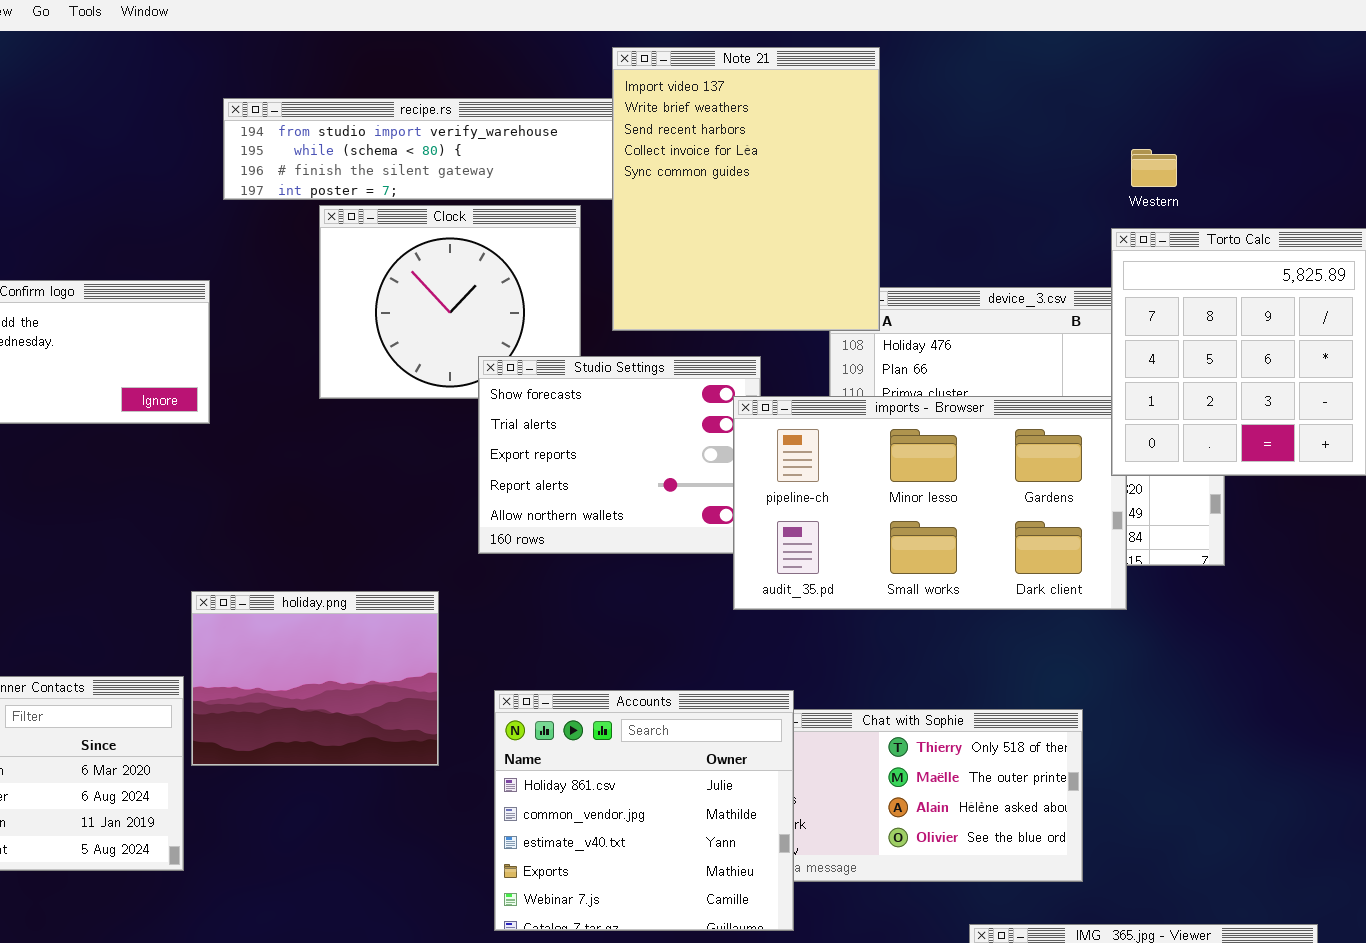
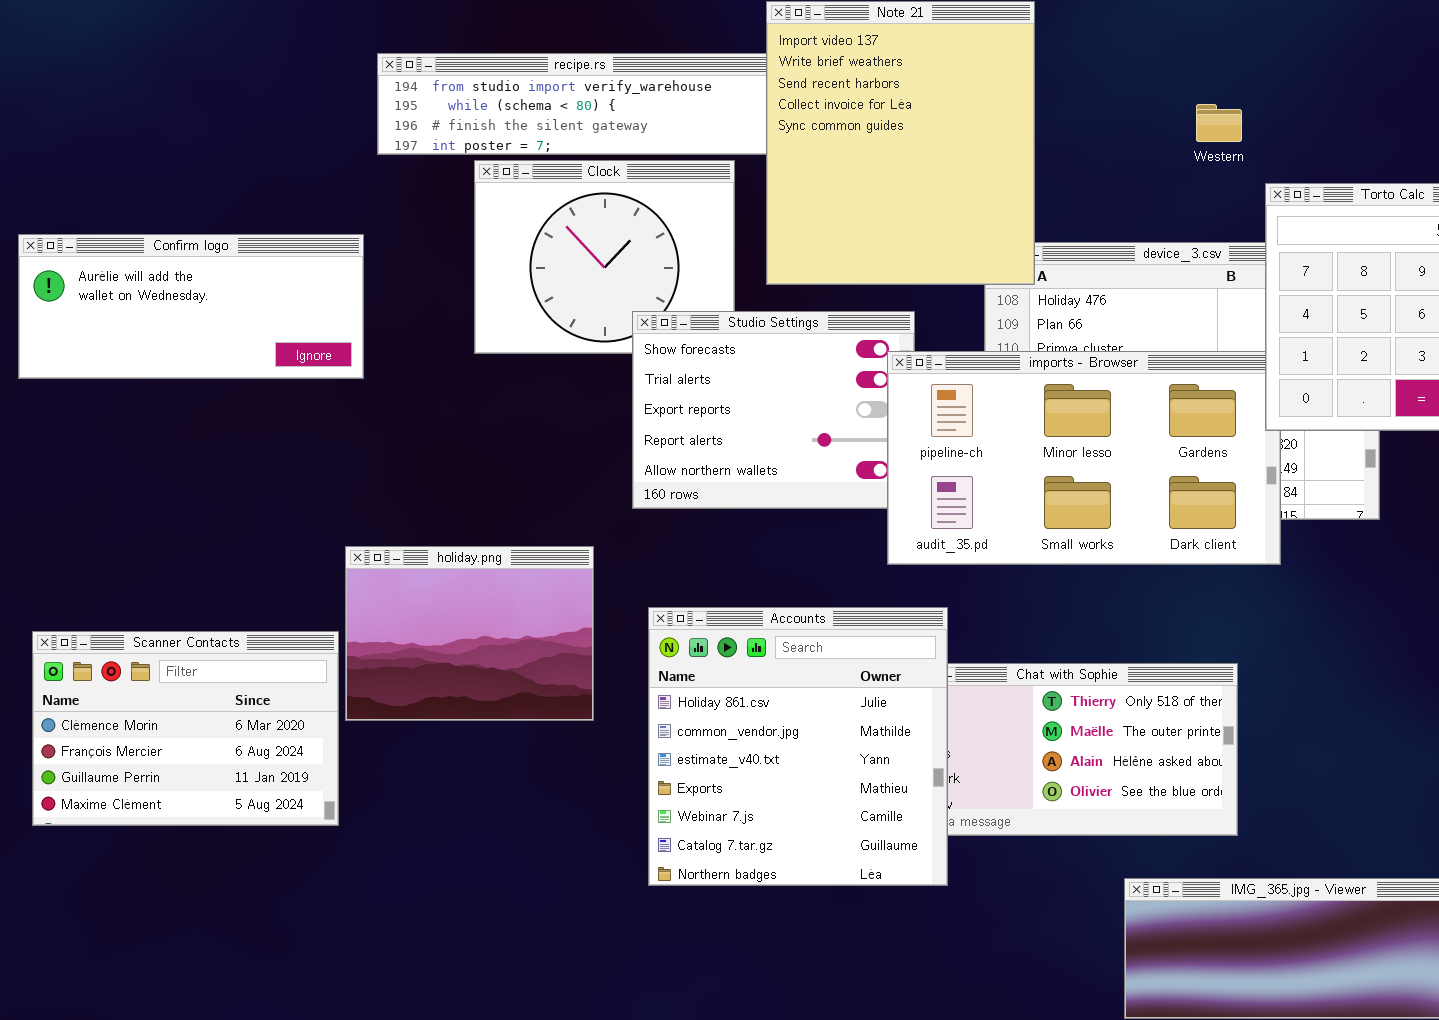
Western: [1131,149,1177,187] -> [1196,104,1242,142], moved
Accounts: [494,690,794,931] -> [648,607,948,886], resized

